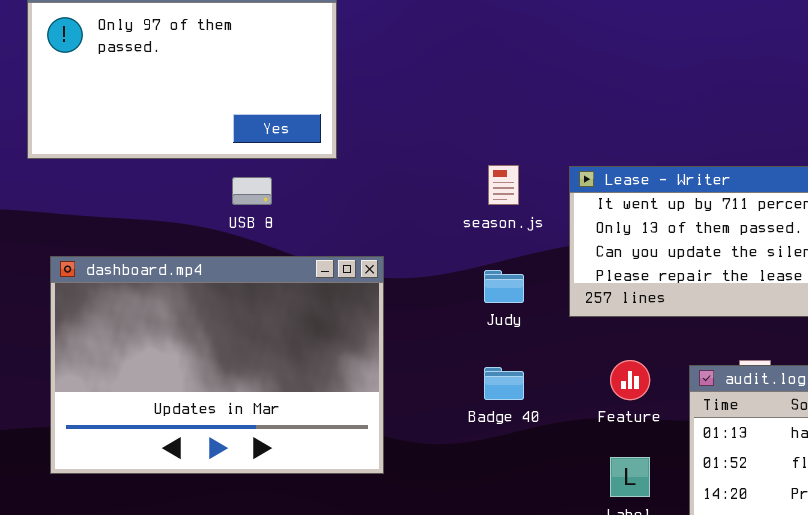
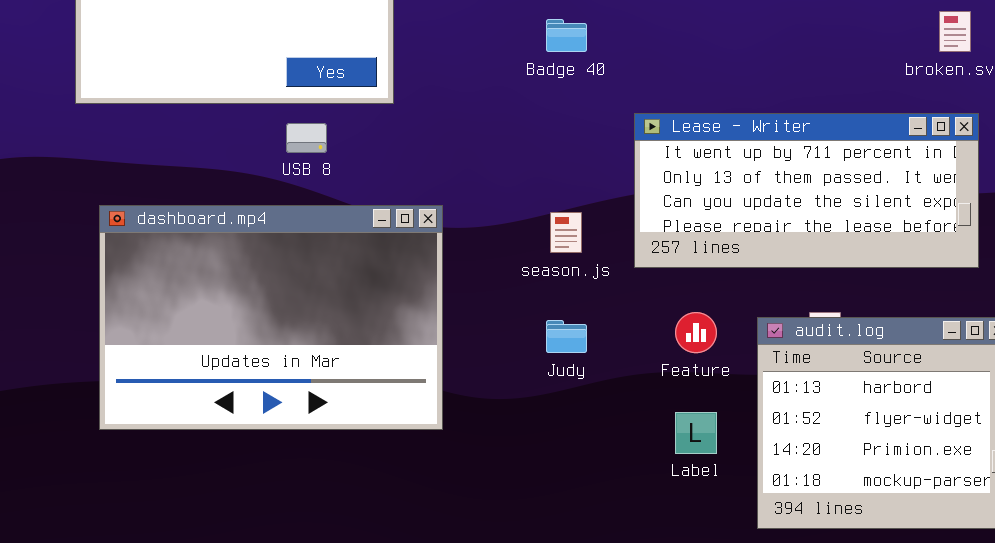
season.js: [488,165,519,205] -> [550,212,582,253], moved
Judy: [484,270,524,303] -> [546,320,587,353], moved
Badge 40: [484,367,524,400] -> [546,19,587,52], moved

